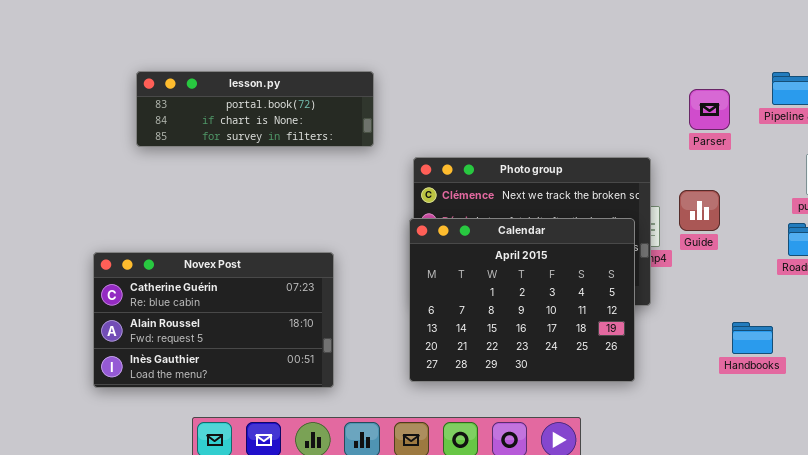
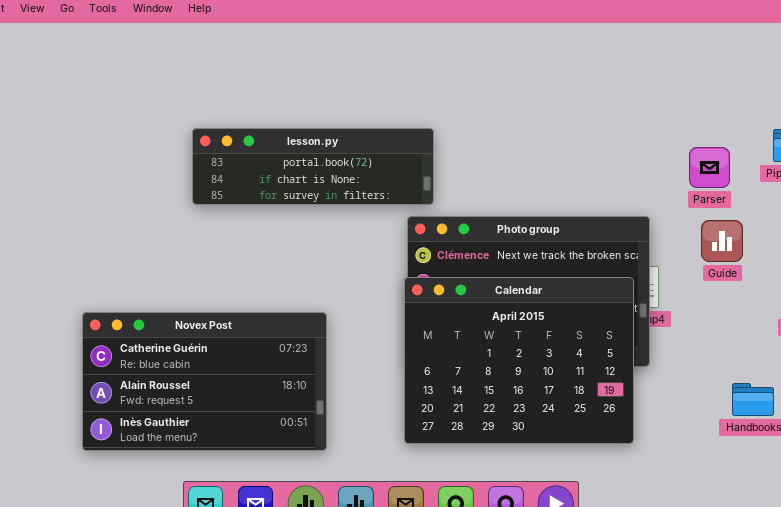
lesson.py: [136,71,374,147] -> [192,128,434,205], moved
Guide: [679,190,720,231] -> [701,220,743,262], moved

